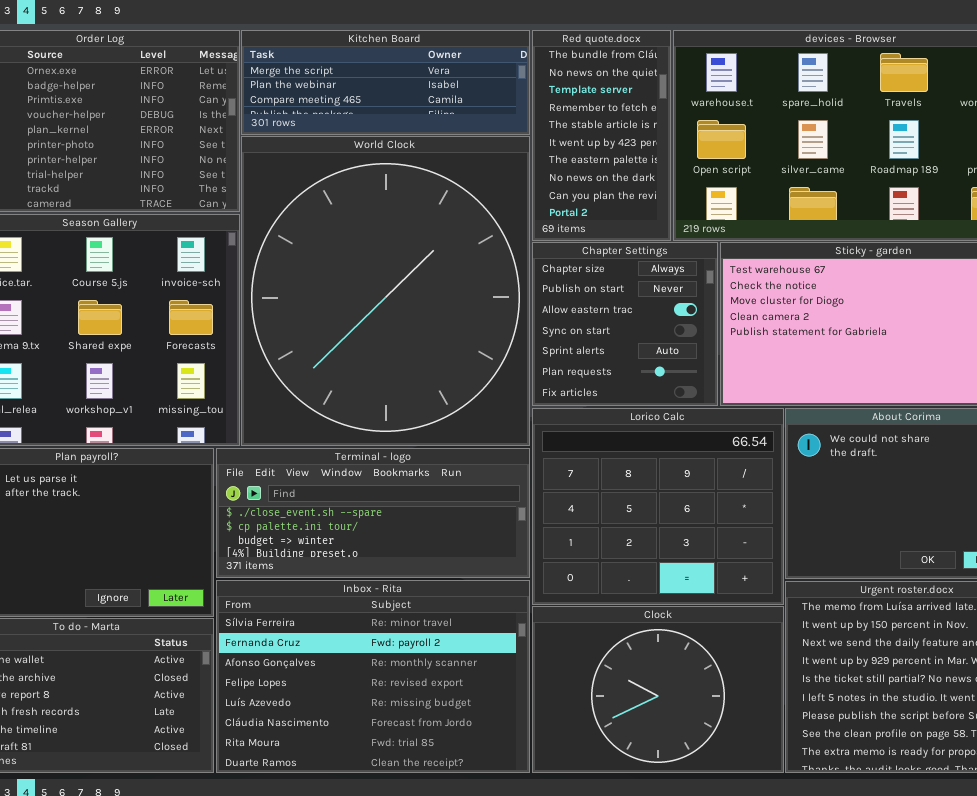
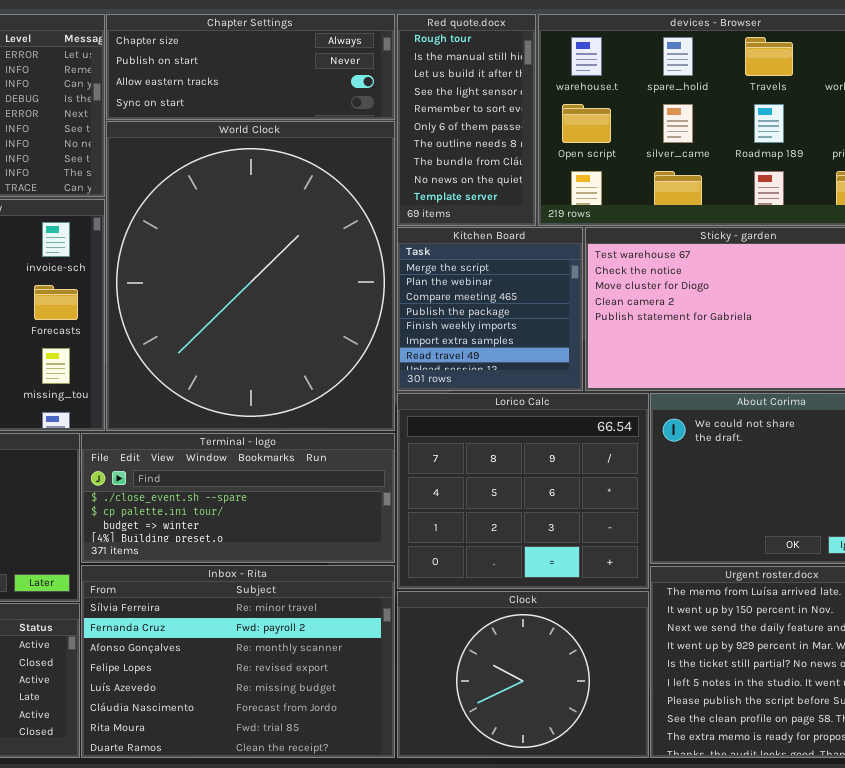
Kitchen Board: [241,30,530,135] -> [397,227,583,391], moved, resized
Red quote.docx: [532,30,671,241] -> [397,14,536,226], scrolled up 7 rows
Chapter Settings: [532,242,718,406] -> [106,14,395,120], moved, resized

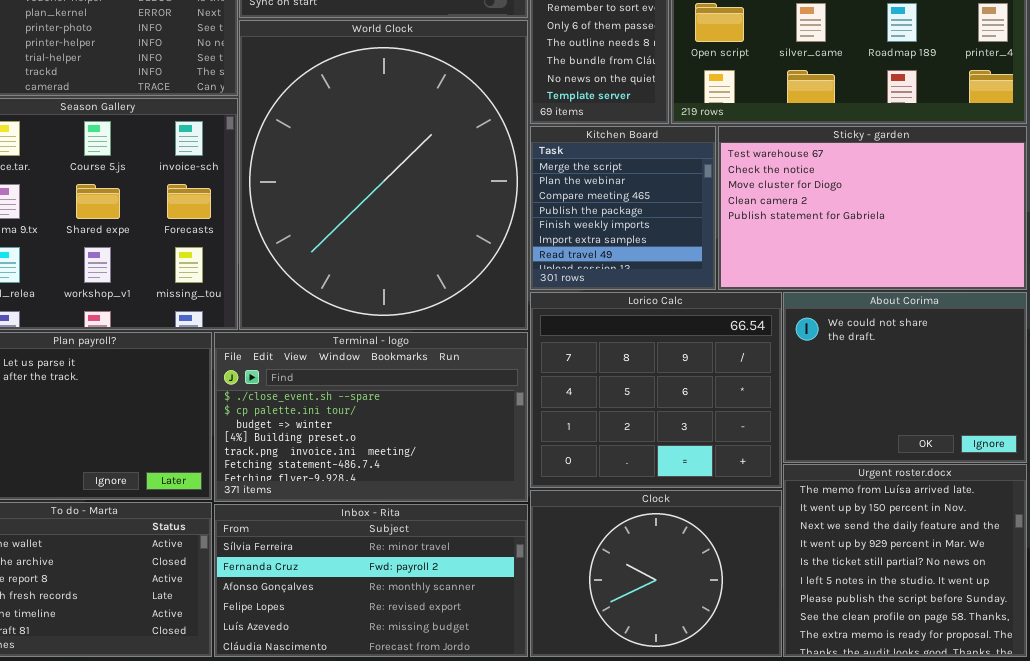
Terminal - logo: [81,433,395,563] -> [214,332,528,502], resized
Inbox - Rita: [81,565,395,758] -> [214,504,528,657], resized

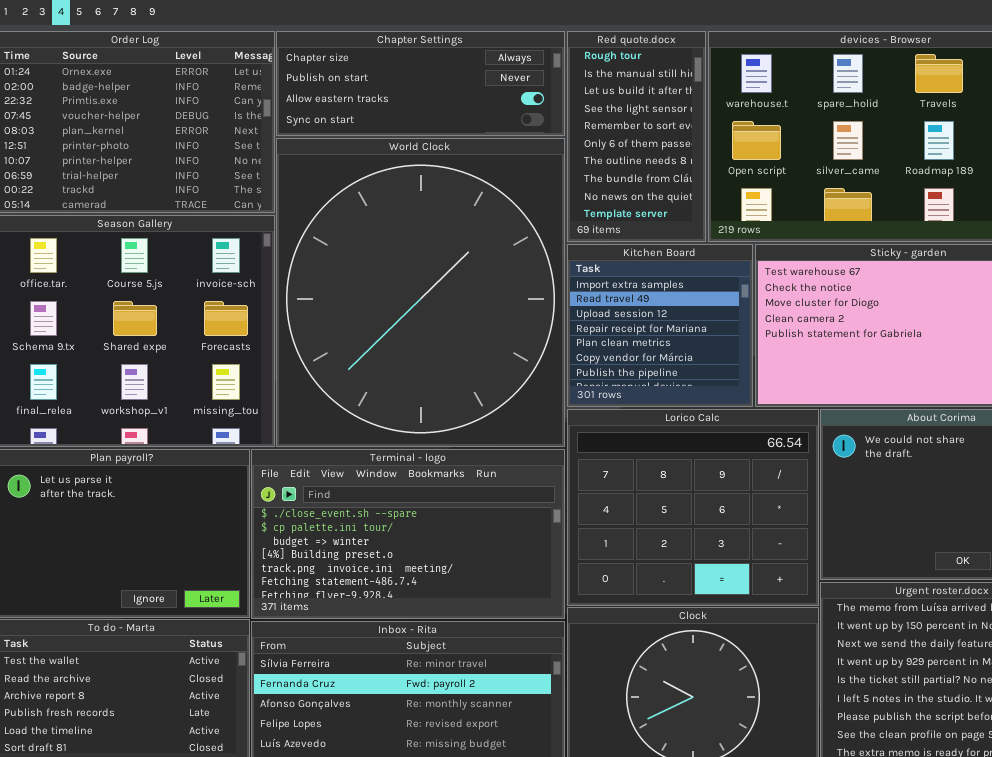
Kitchen Board: [530,126,716,290] -> [567,244,753,407], scrolled down 5 rows

